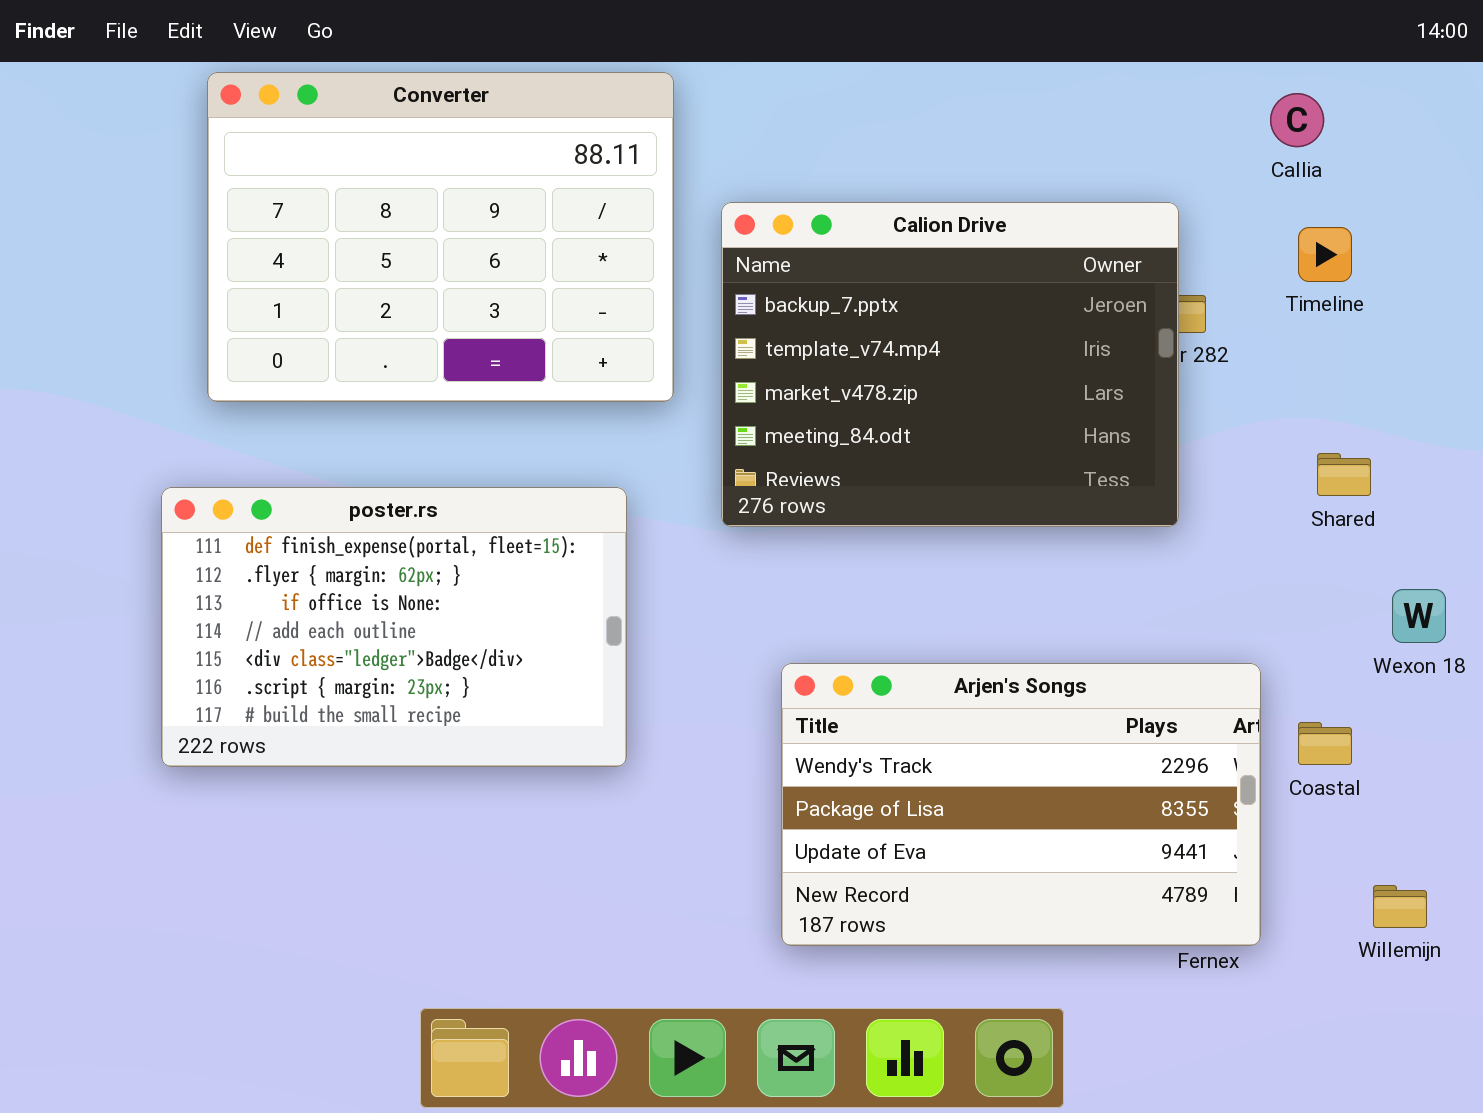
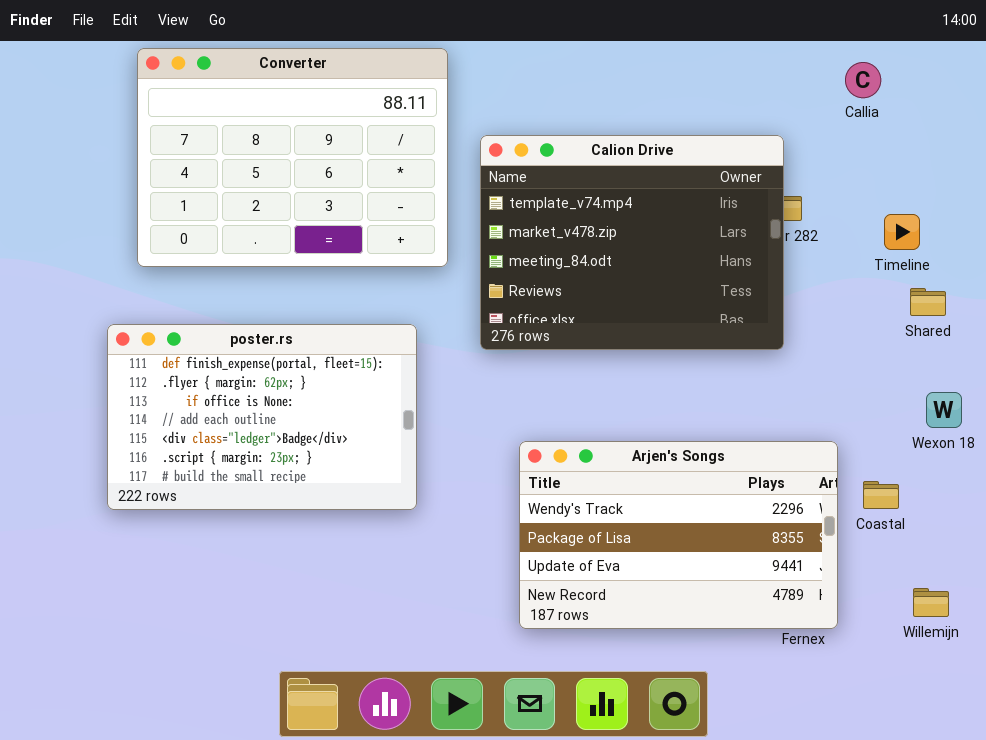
Calion Drive: [721,202,1179,527] -> [480,135,784,350], scrolled down 1 row
Timeline: [1298,227,1352,282] -> [884,214,920,250], moved
Shared: [1317,453,1371,496] -> [910,288,946,316], moved

